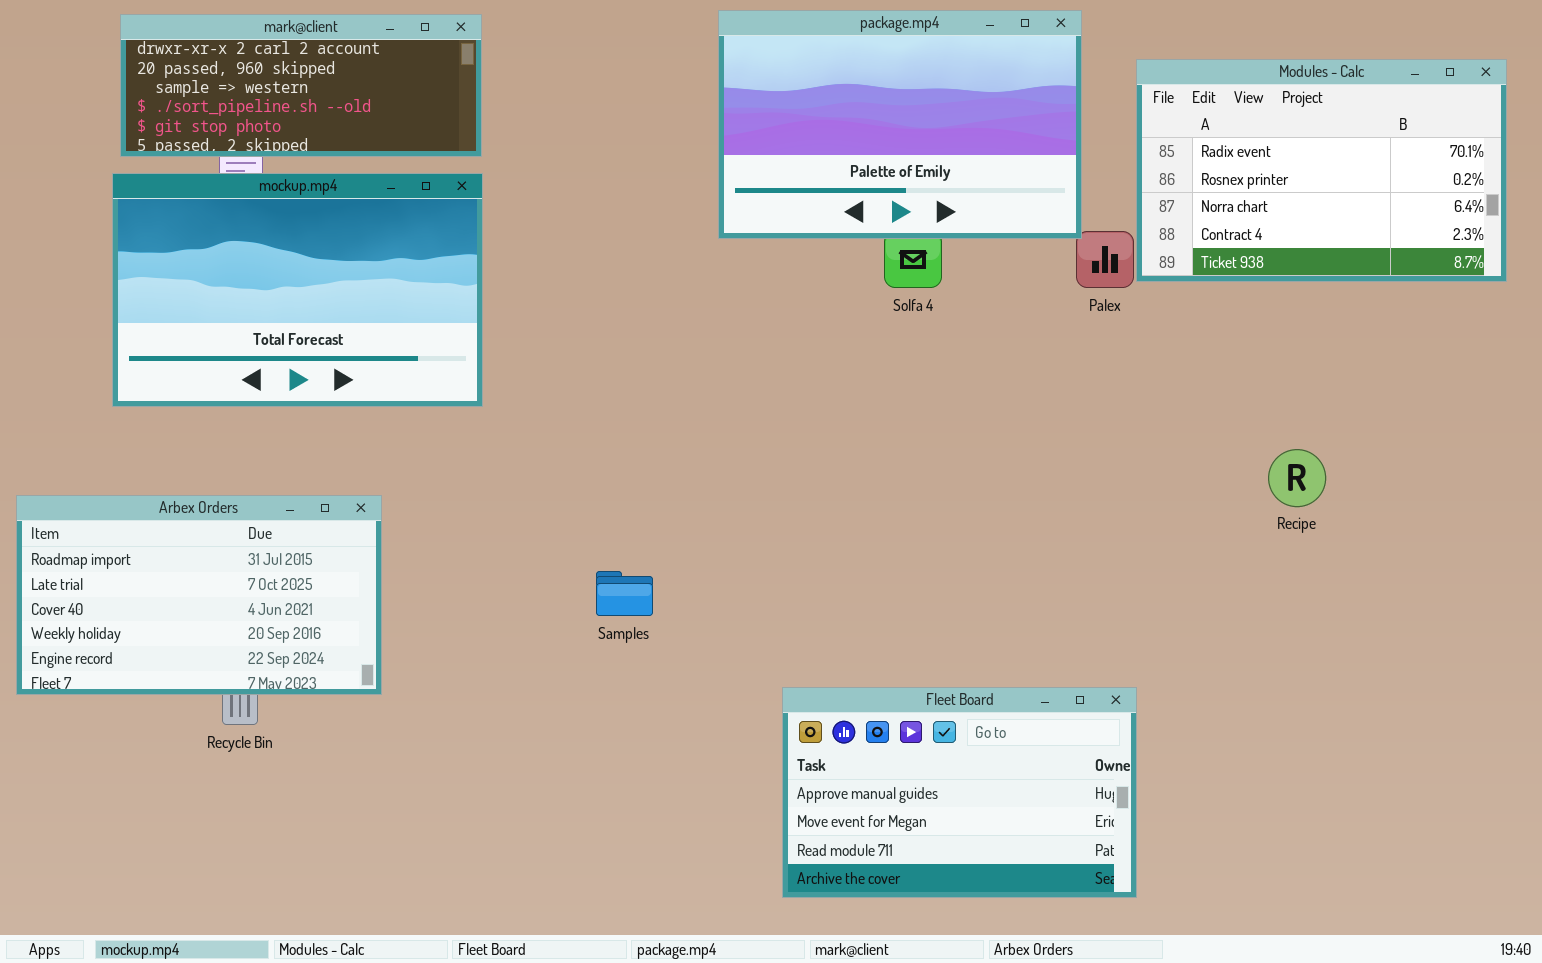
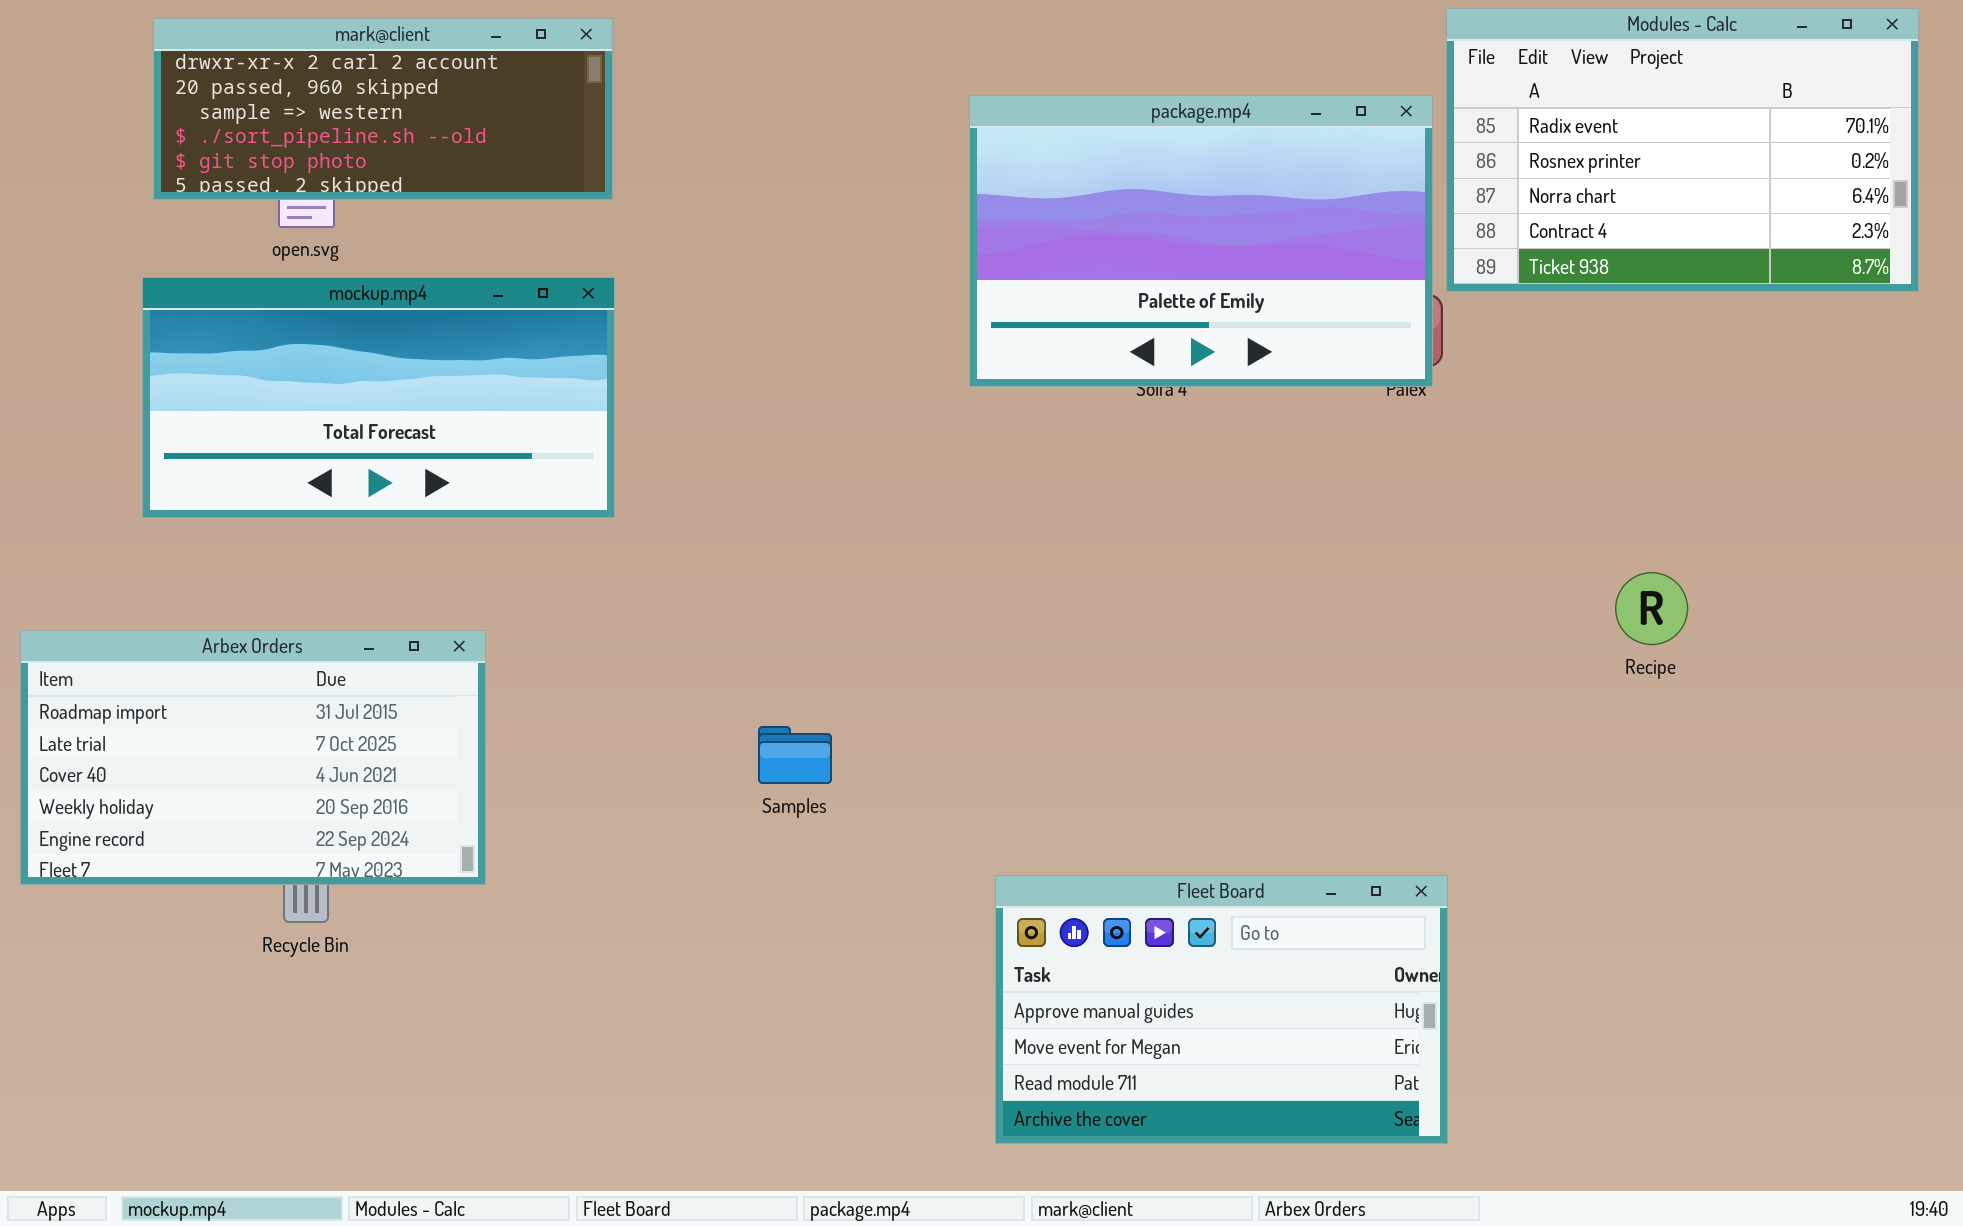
package.mp4: [718,10,1082,239] -> [969,95,1433,387], moved
Modules - Calc: [1136,59,1507,282] -> [1446,8,1919,292], moved
mockup.mp4: [112,173,483,407] -> [142,277,615,518], resized

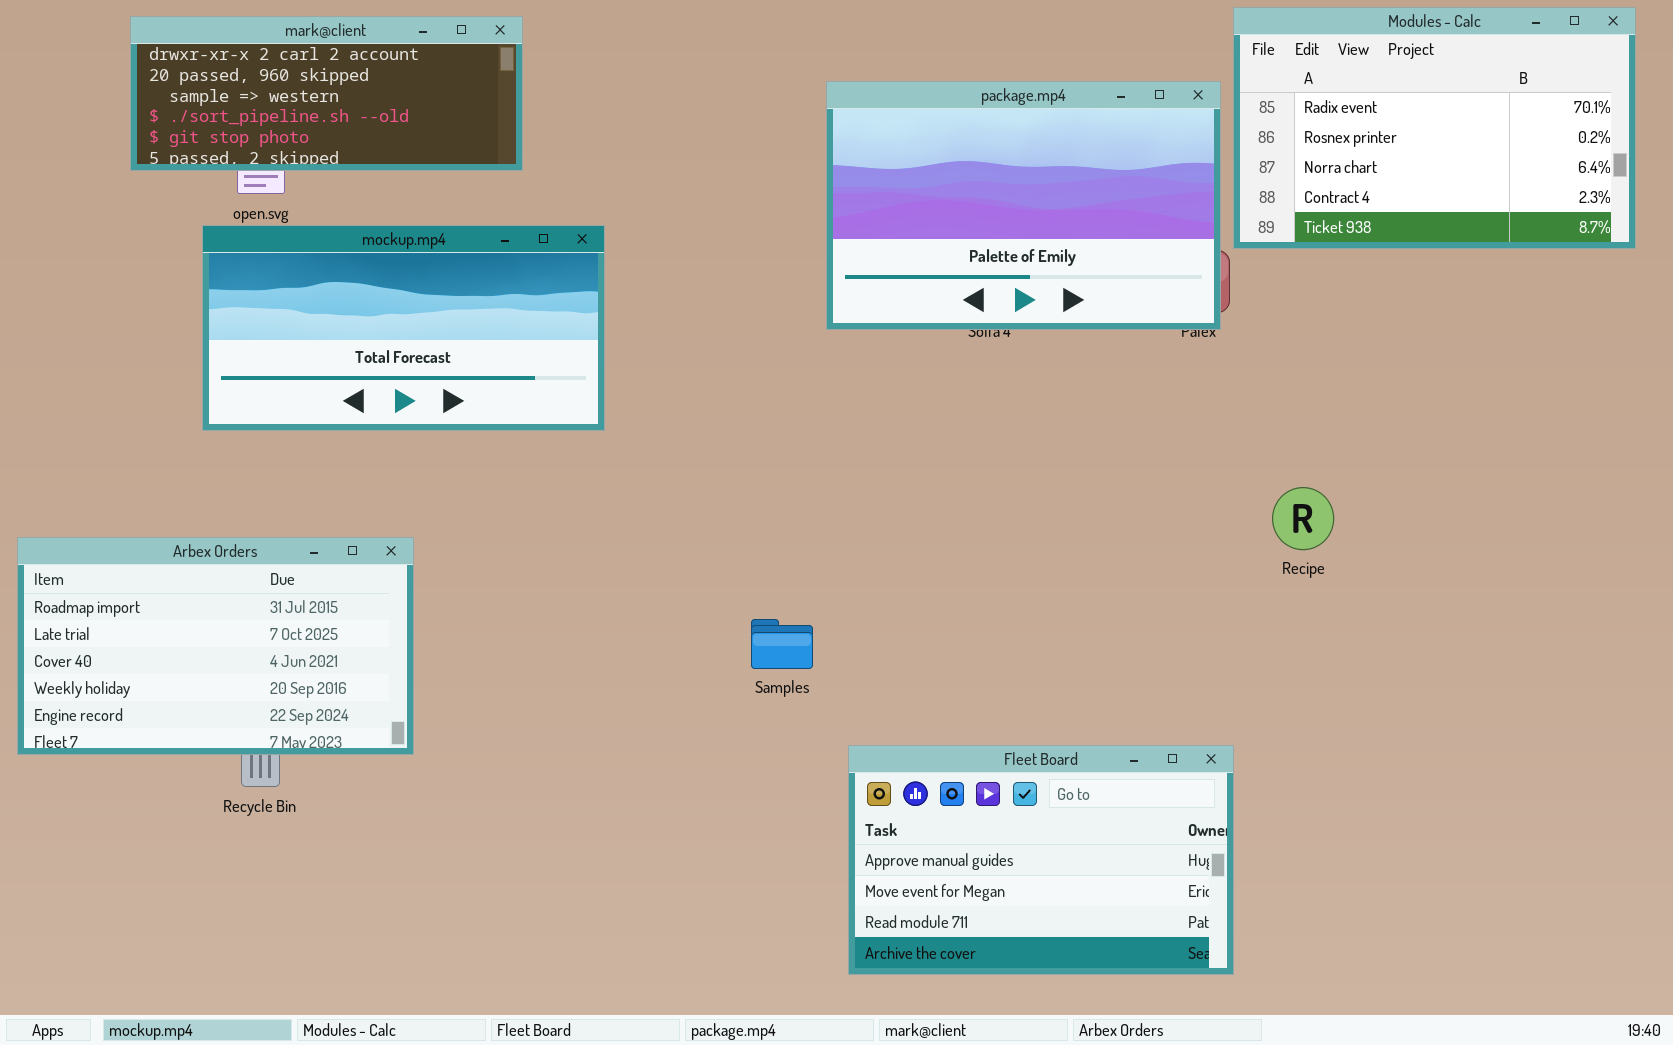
mockup.mp4: [142,277,615,518] -> [202,225,605,431], moved
Recipe: [1615,572,1688,645] -> [1272,487,1334,550], moved
Samples: [758,726,832,784] -> [751,619,813,669], moved

